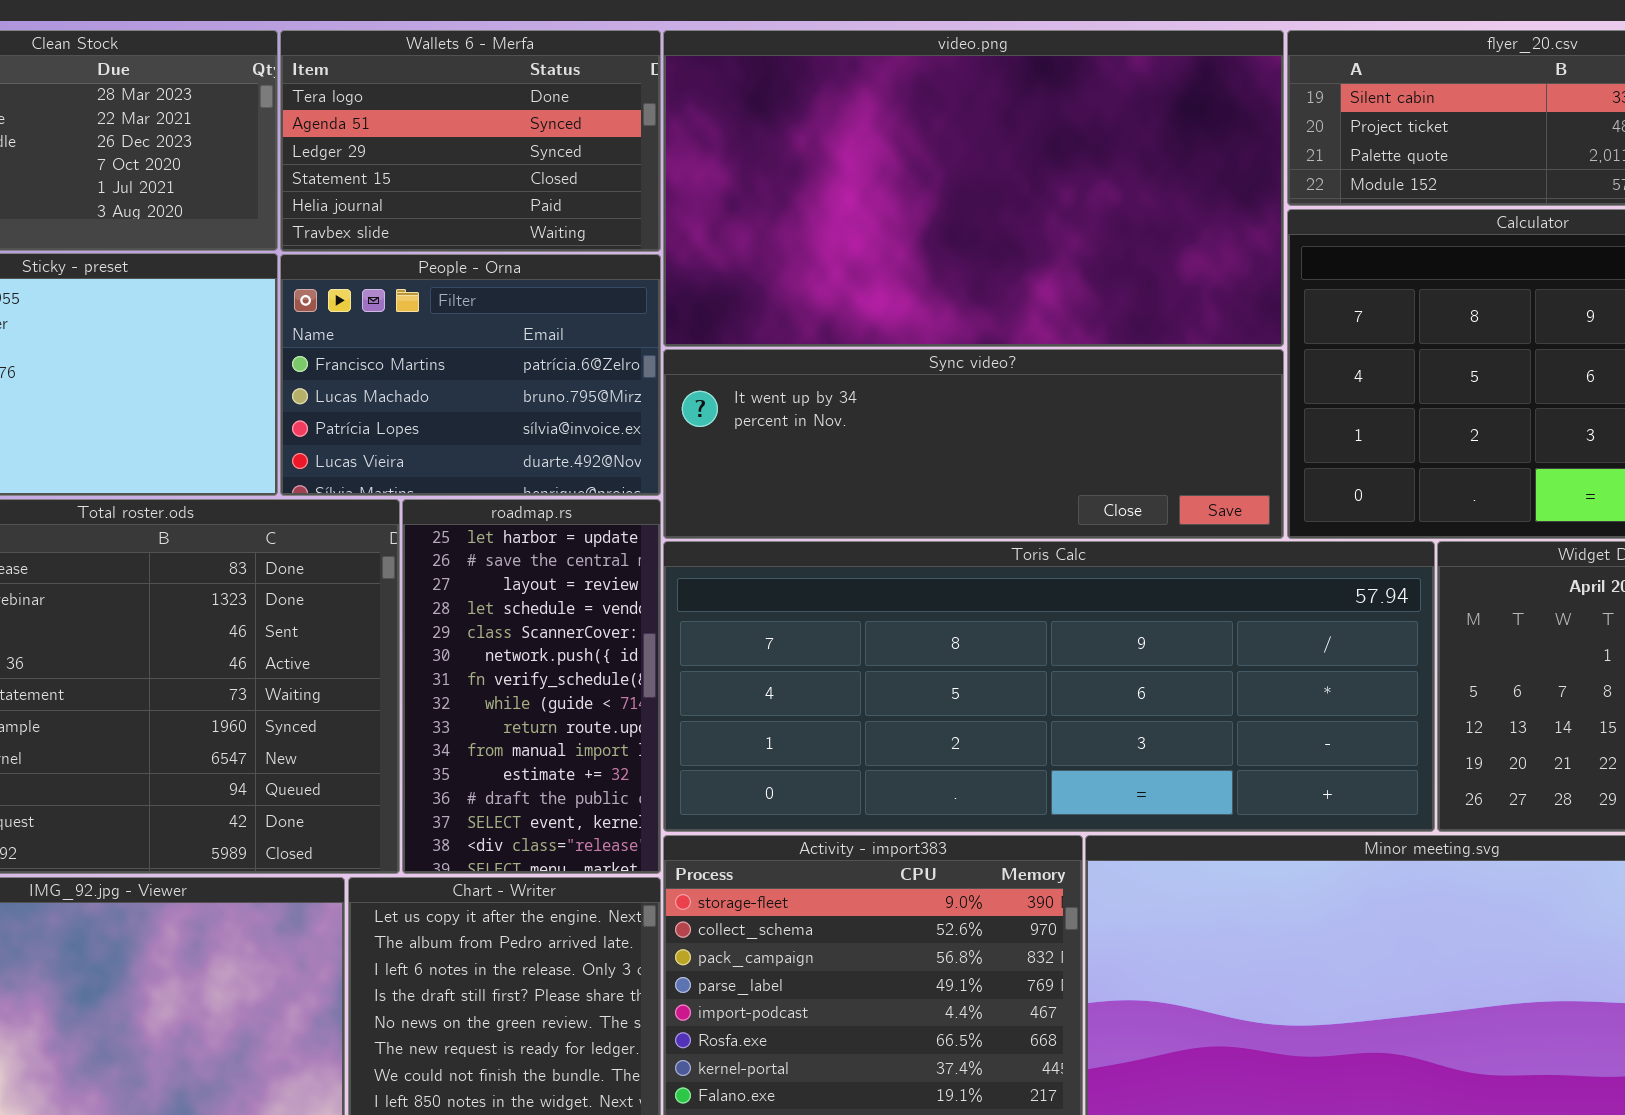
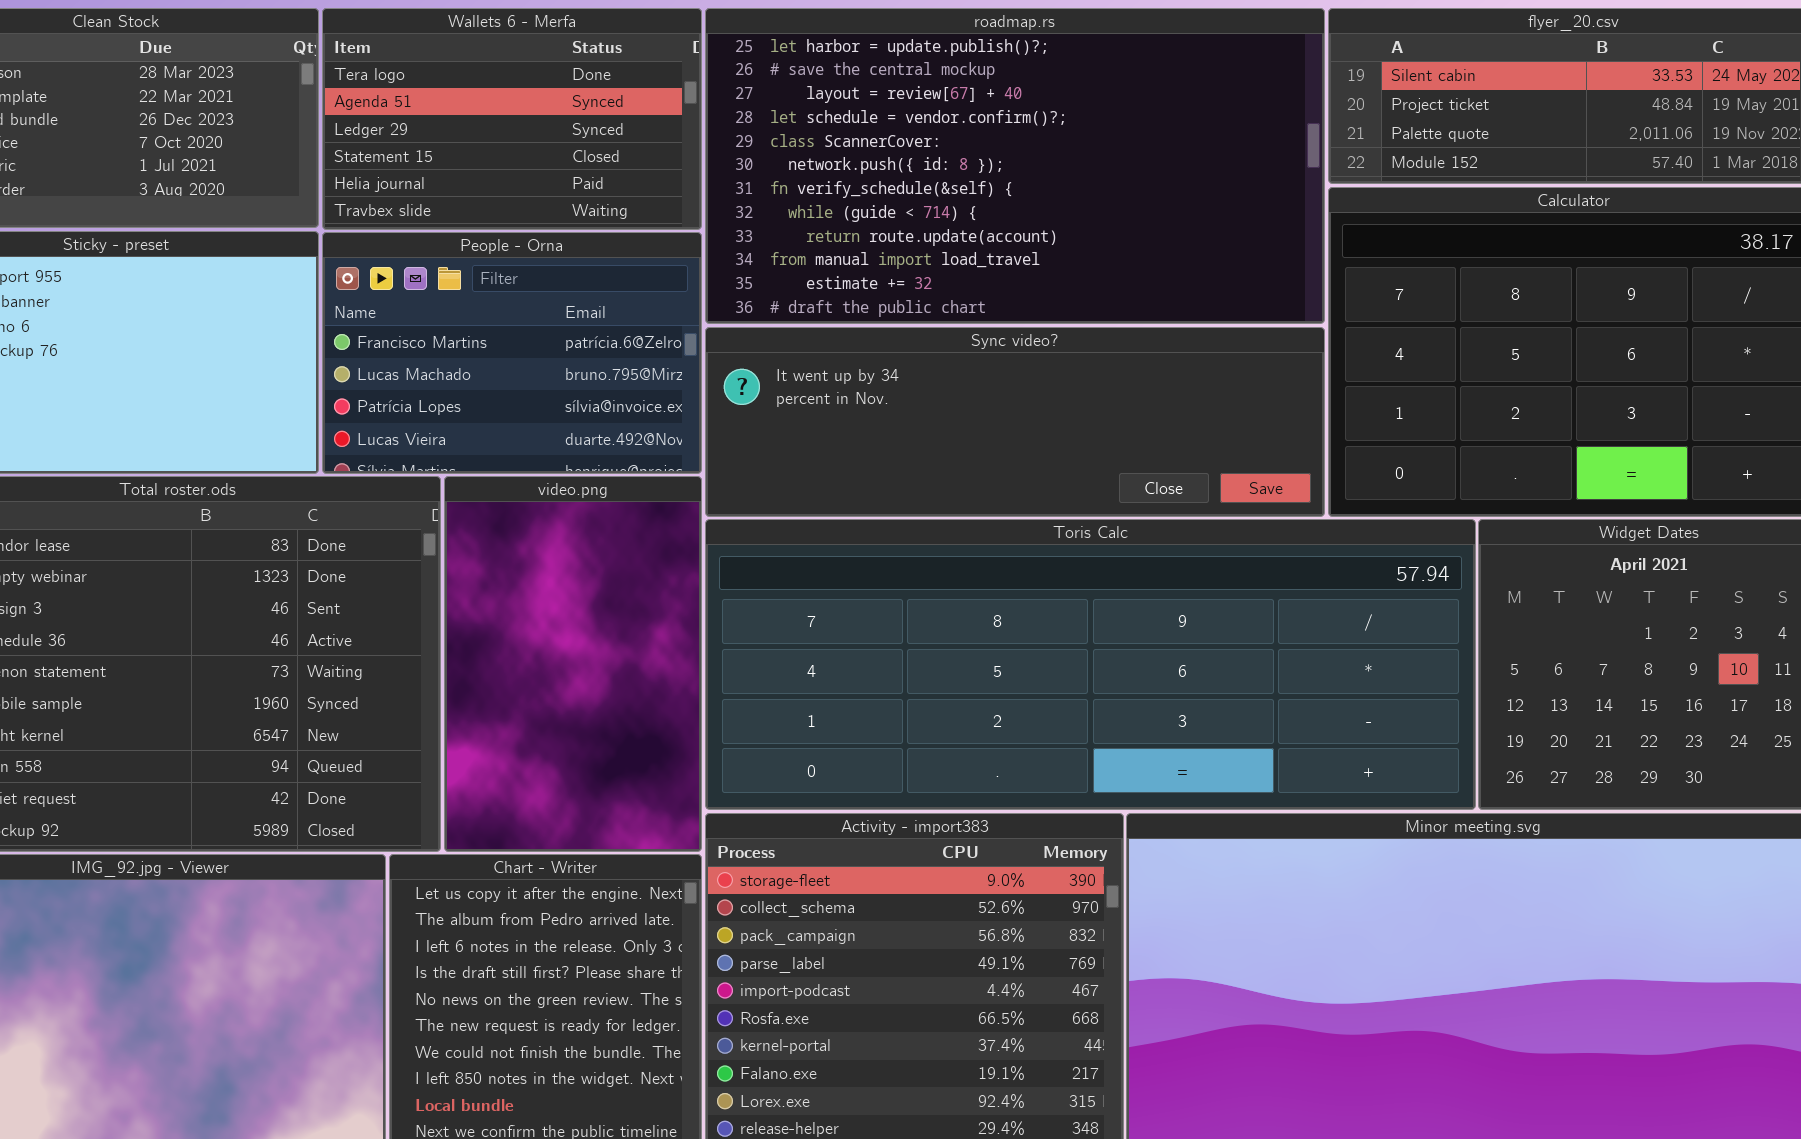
video.png: [663,30,1284,347] -> [444,476,702,852], moved, resized
roadmap.rs: [402,499,661,874] -> [705,8,1325,324], moved, resized

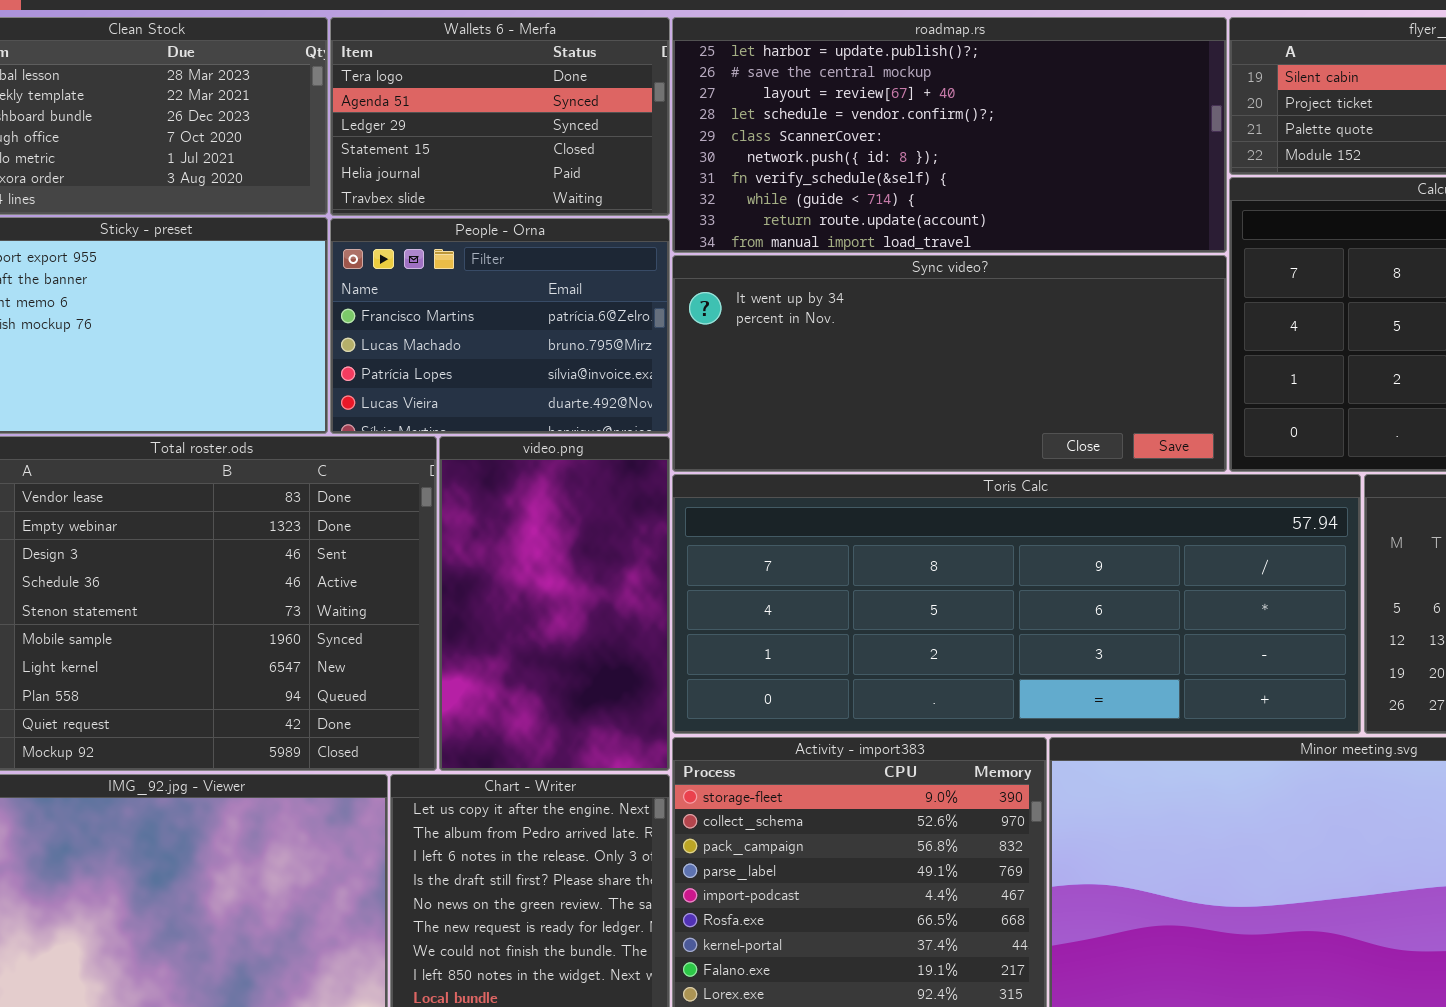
roadmap.rs: [705,8,1325,324] -> [672,17,1227,253], resized
Sync video?: [705,327,1325,517] -> [672,255,1227,472], resized

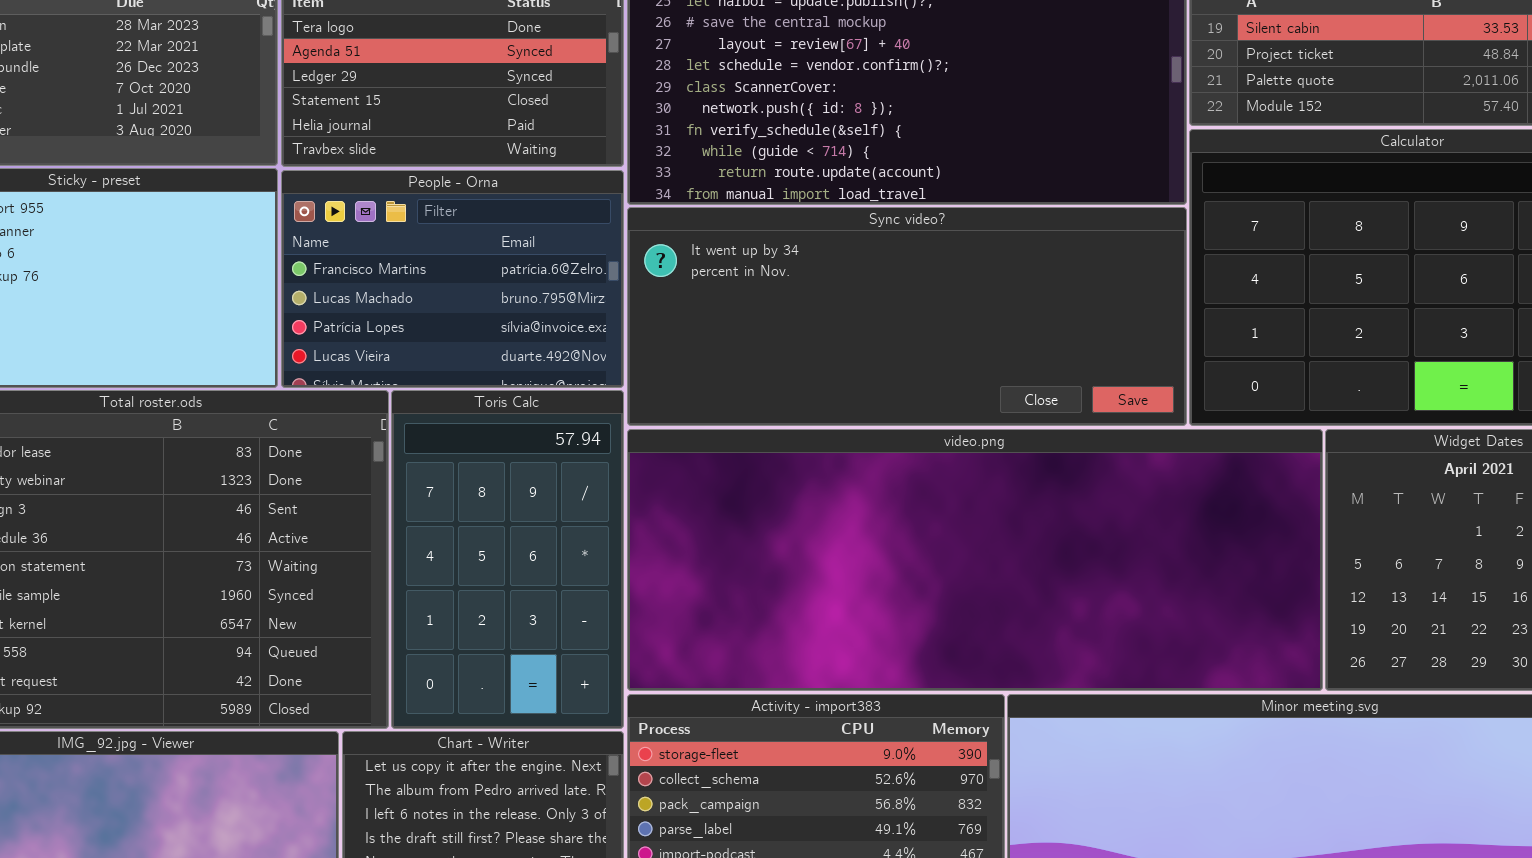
video.png: [439,436,670,771] -> [627,429,1323,691], moved, resized
Toris Calc: [672,474,1361,734] -> [391,390,624,729], moved, resized

